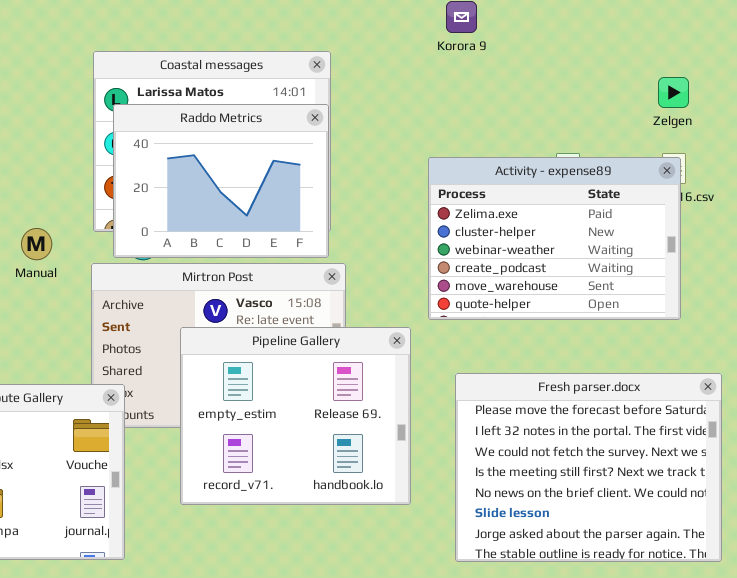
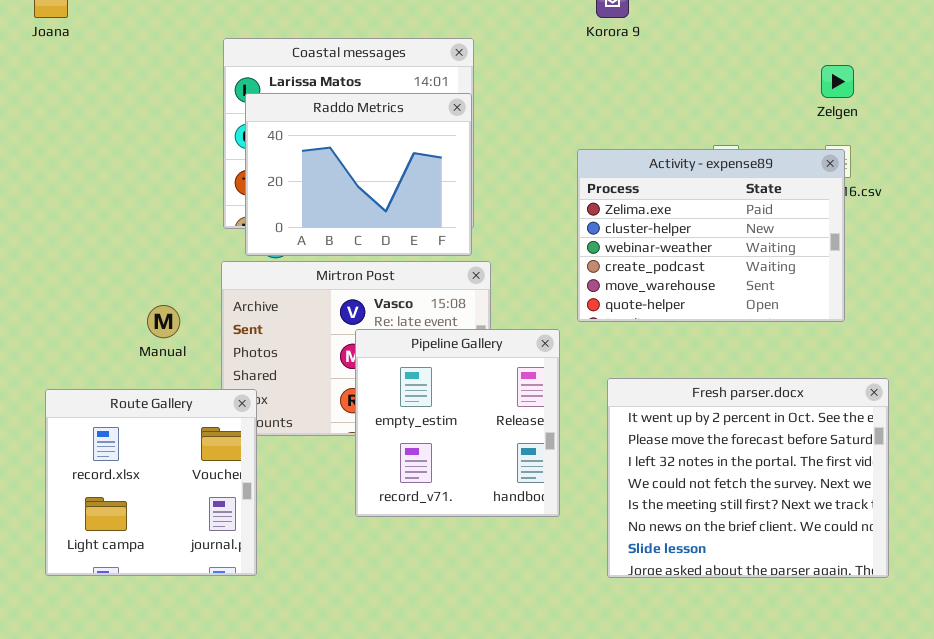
Manual: [21,228,52,260] -> [147,305,180,338], moved
Pipeline Gallery: [180,327,411,505] -> [355,329,560,517], resized
Fresh parser.docx: [455,373,722,562] -> [607,378,889,578], scrolled up 1 row

